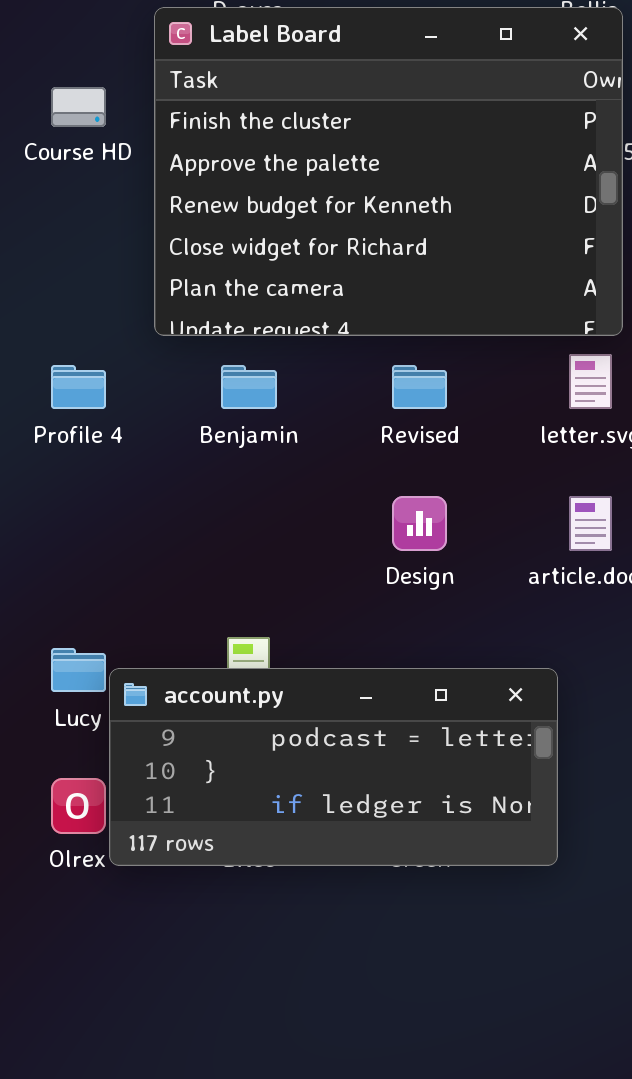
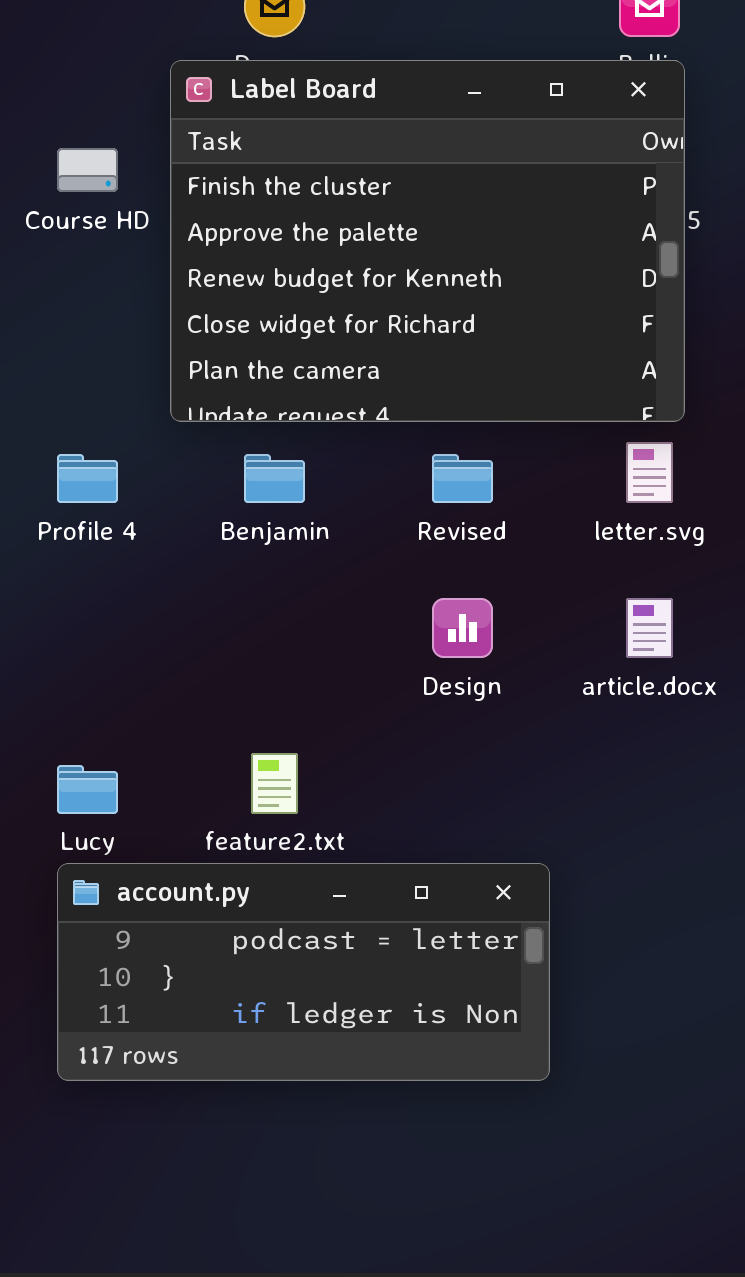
account.py: [109,668,558,866] -> [57,863,550,1081], moved

